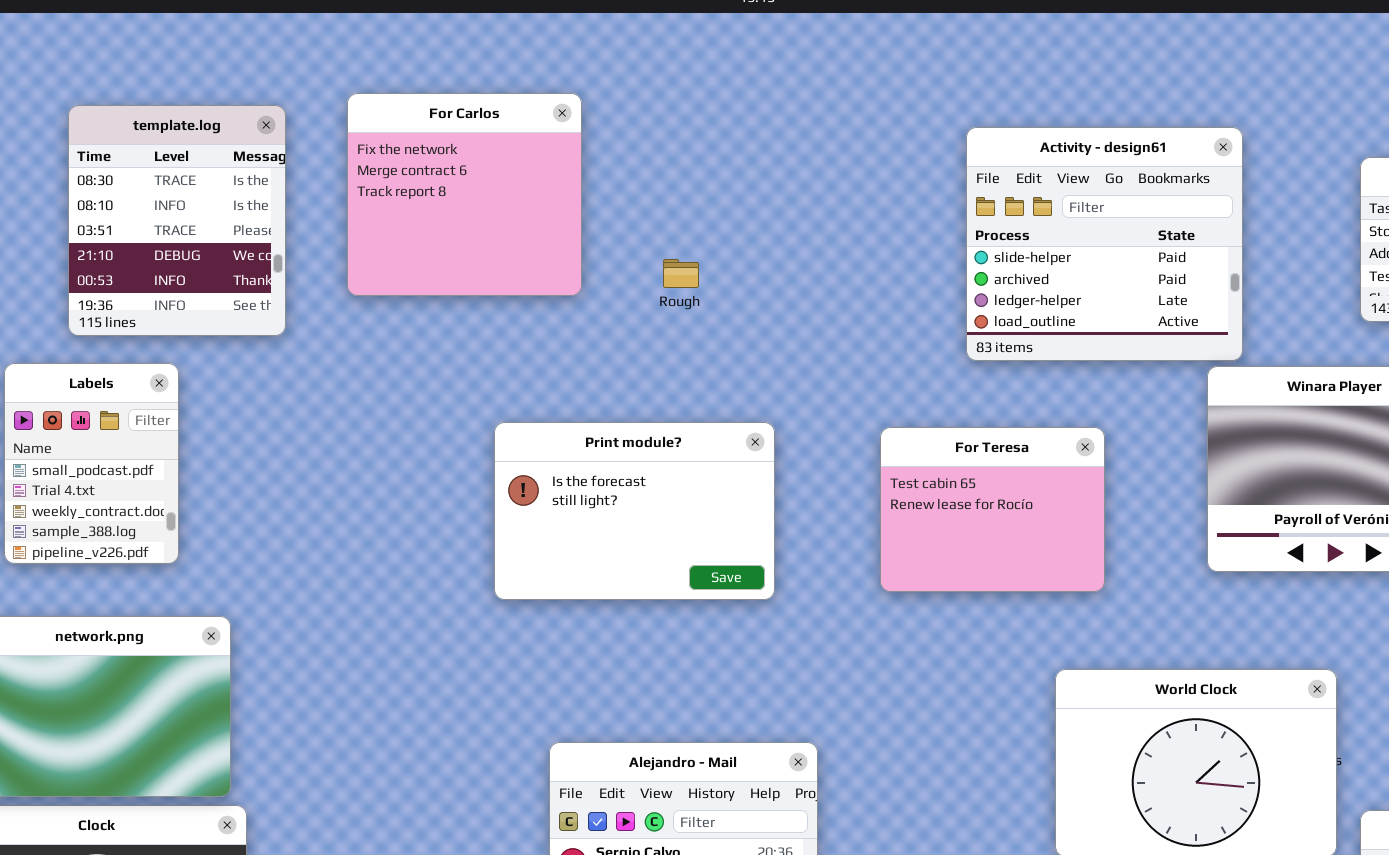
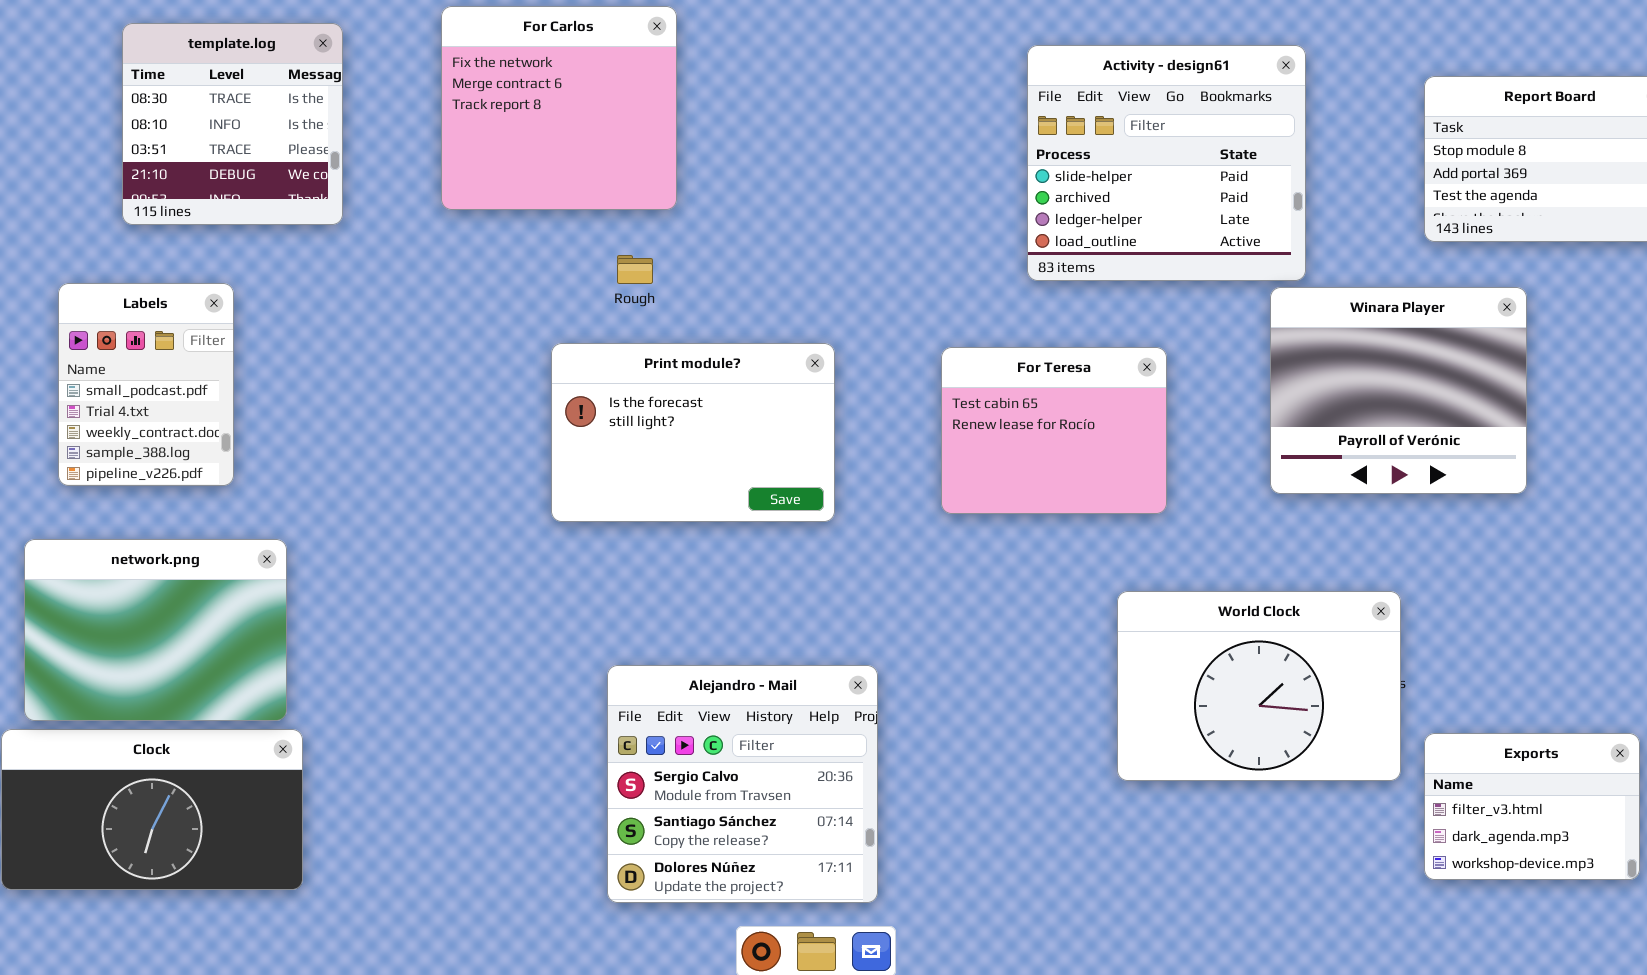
For Carlos: [347,93,582,296] -> [441,6,677,210], moved
template.log: [68,105,286,336] -> [122,23,343,225], resized
Rough: [663,259,699,288] -> [617,255,653,284], moved

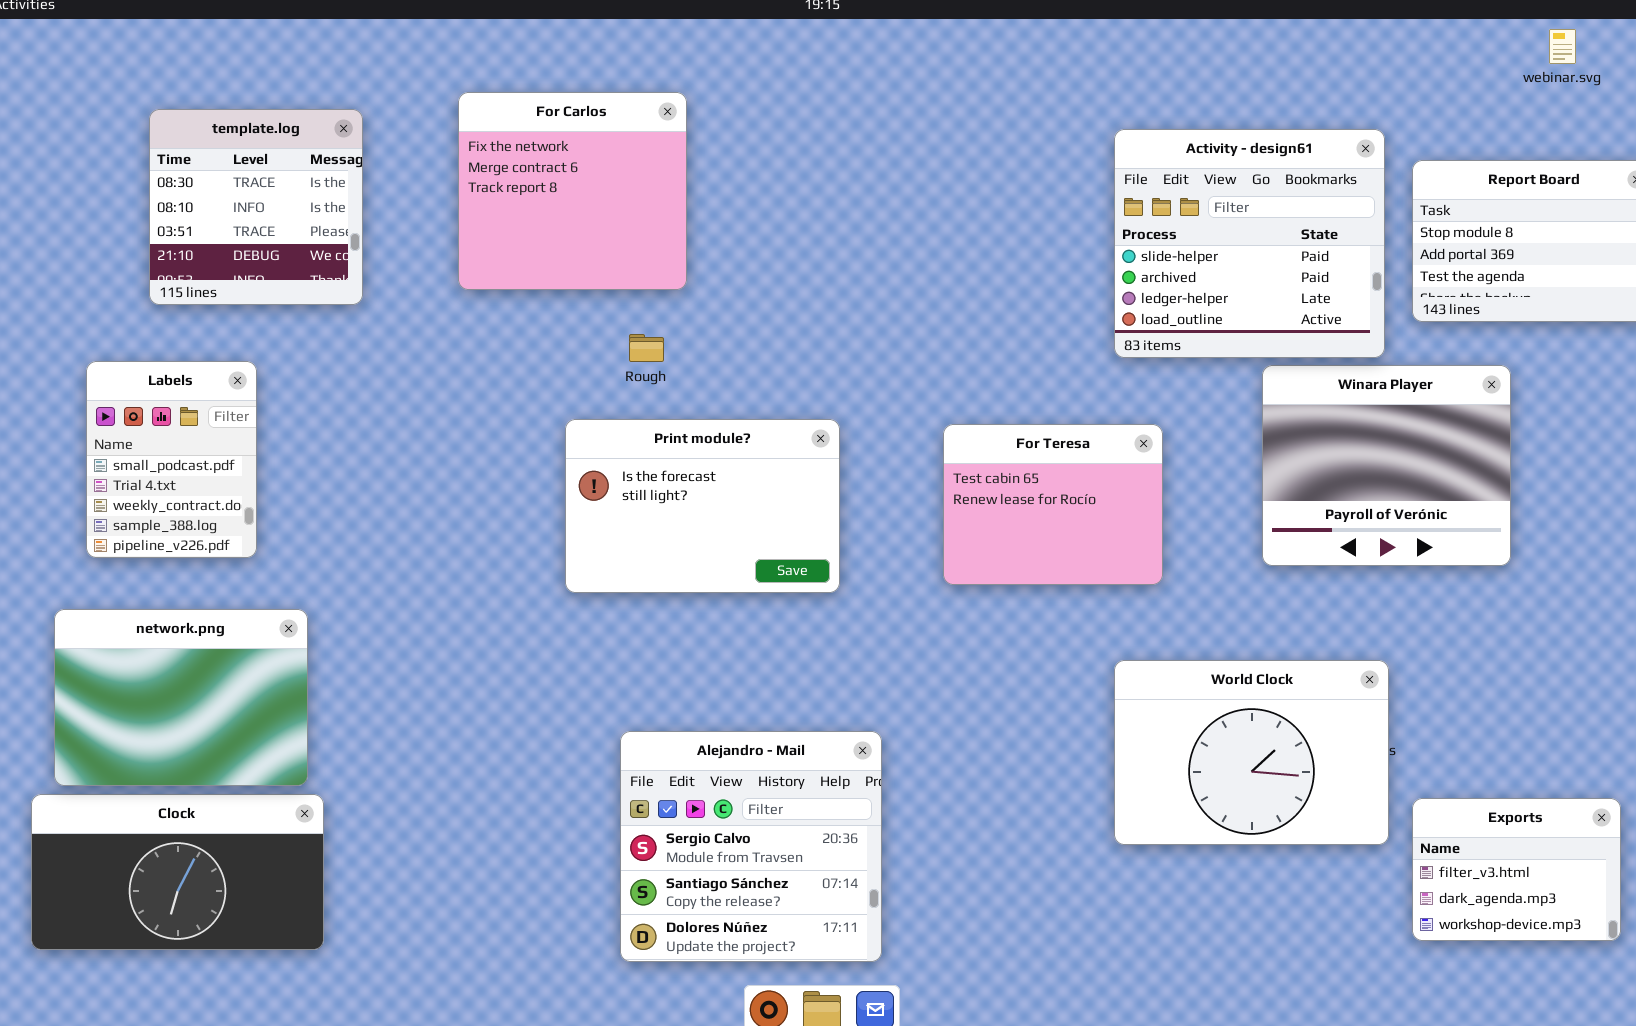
Activity - design61: [1027,45,1306,281] -> [1114,129,1385,358], moved

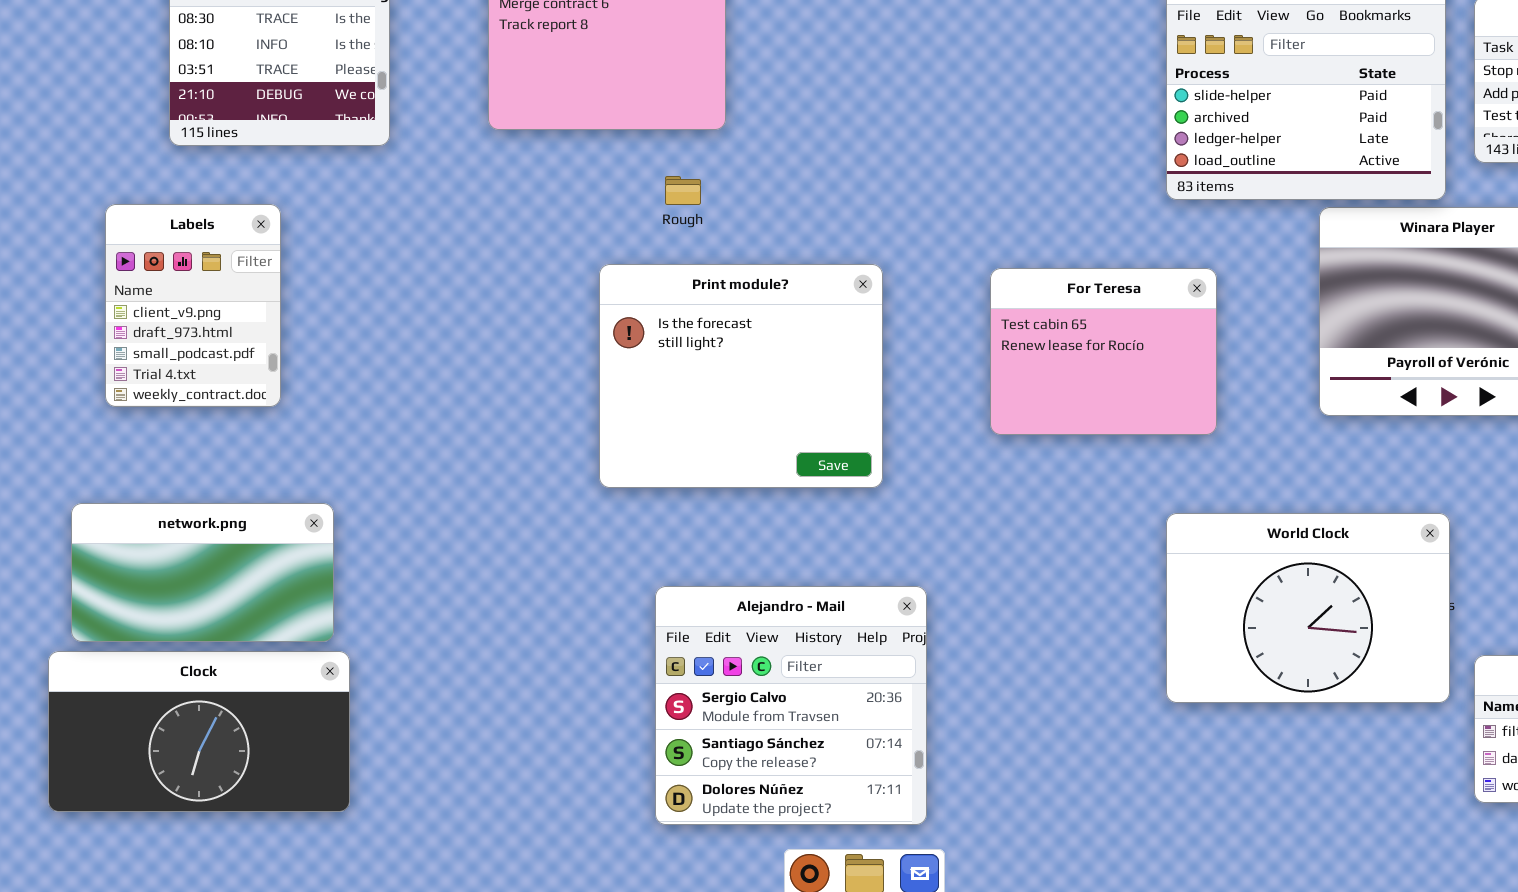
Labels: [86,361,257,558] -> [105,204,281,407], scrolled up 2 rows
Print module?: [565,419,840,593] -> [599,264,883,488], resized
network.png: [54,609,308,786] -> [71,503,334,642], resized

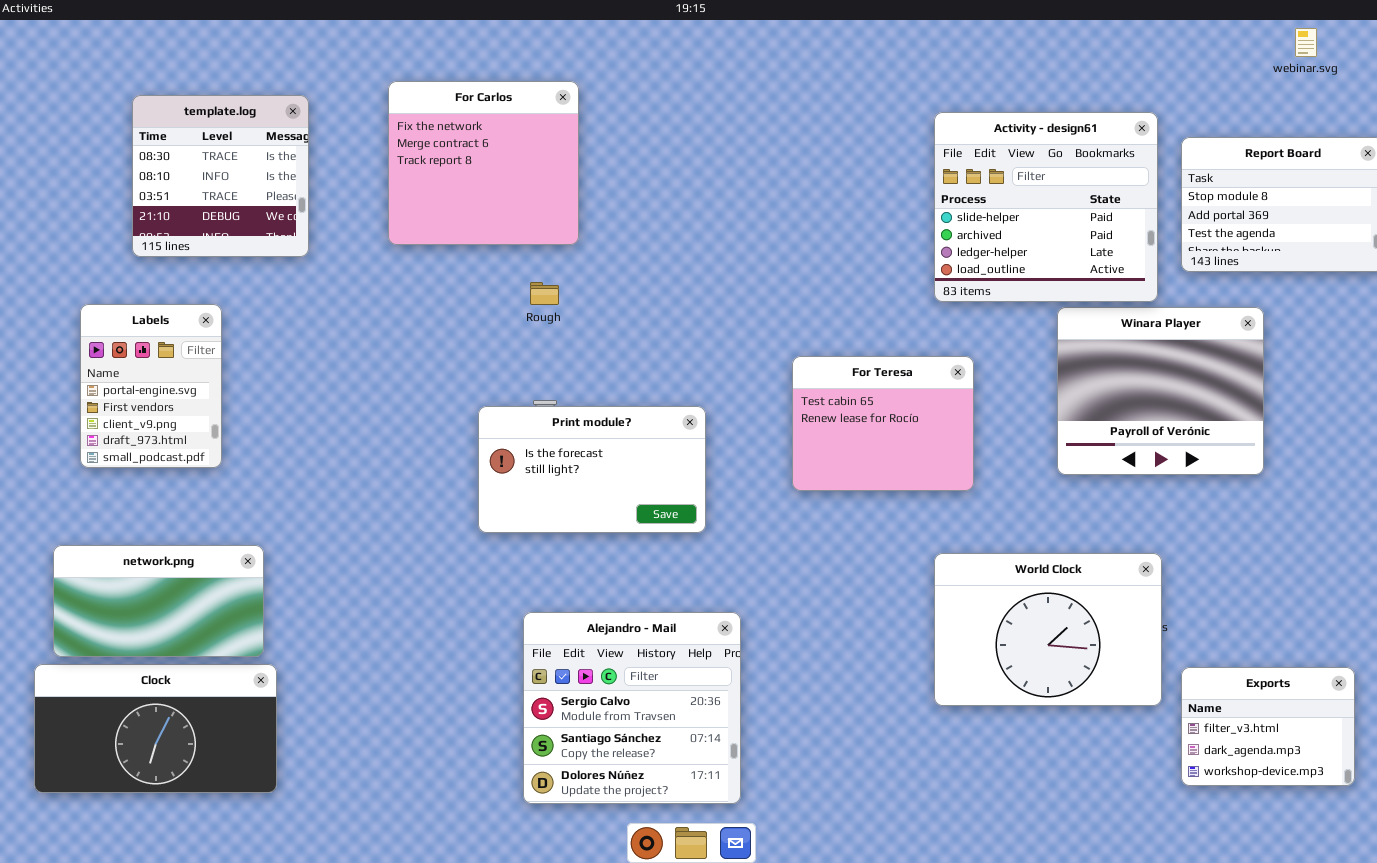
Labels: [105,204,281,407] -> [80,304,222,468], scrolled up 2 rows
Print module?: [599,264,883,488] -> [478,406,706,533], resized

